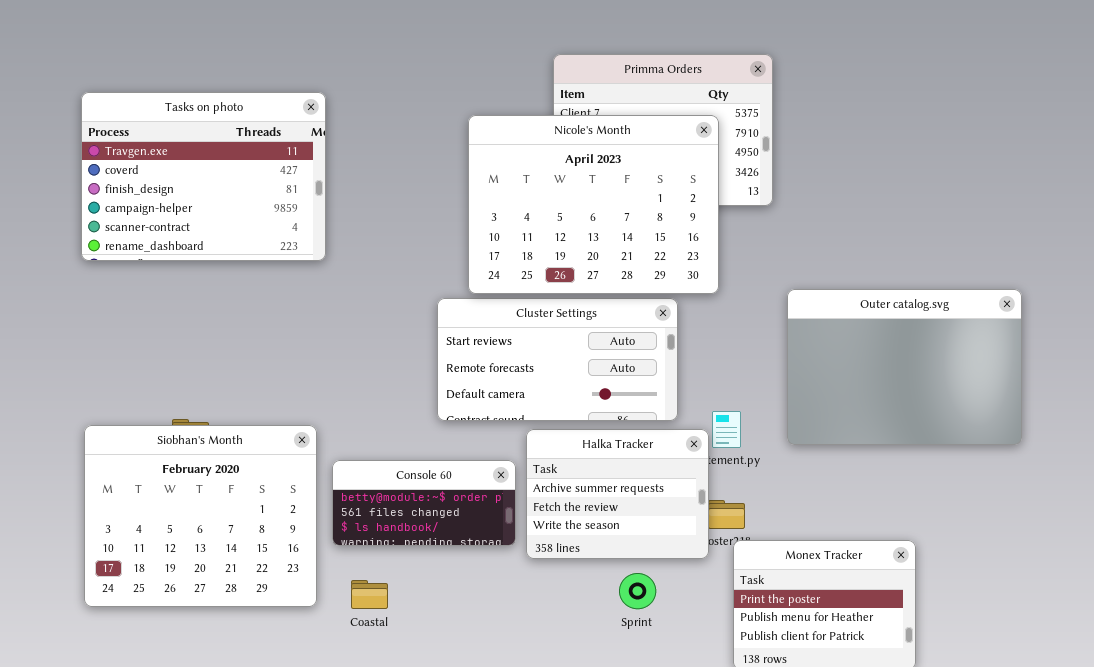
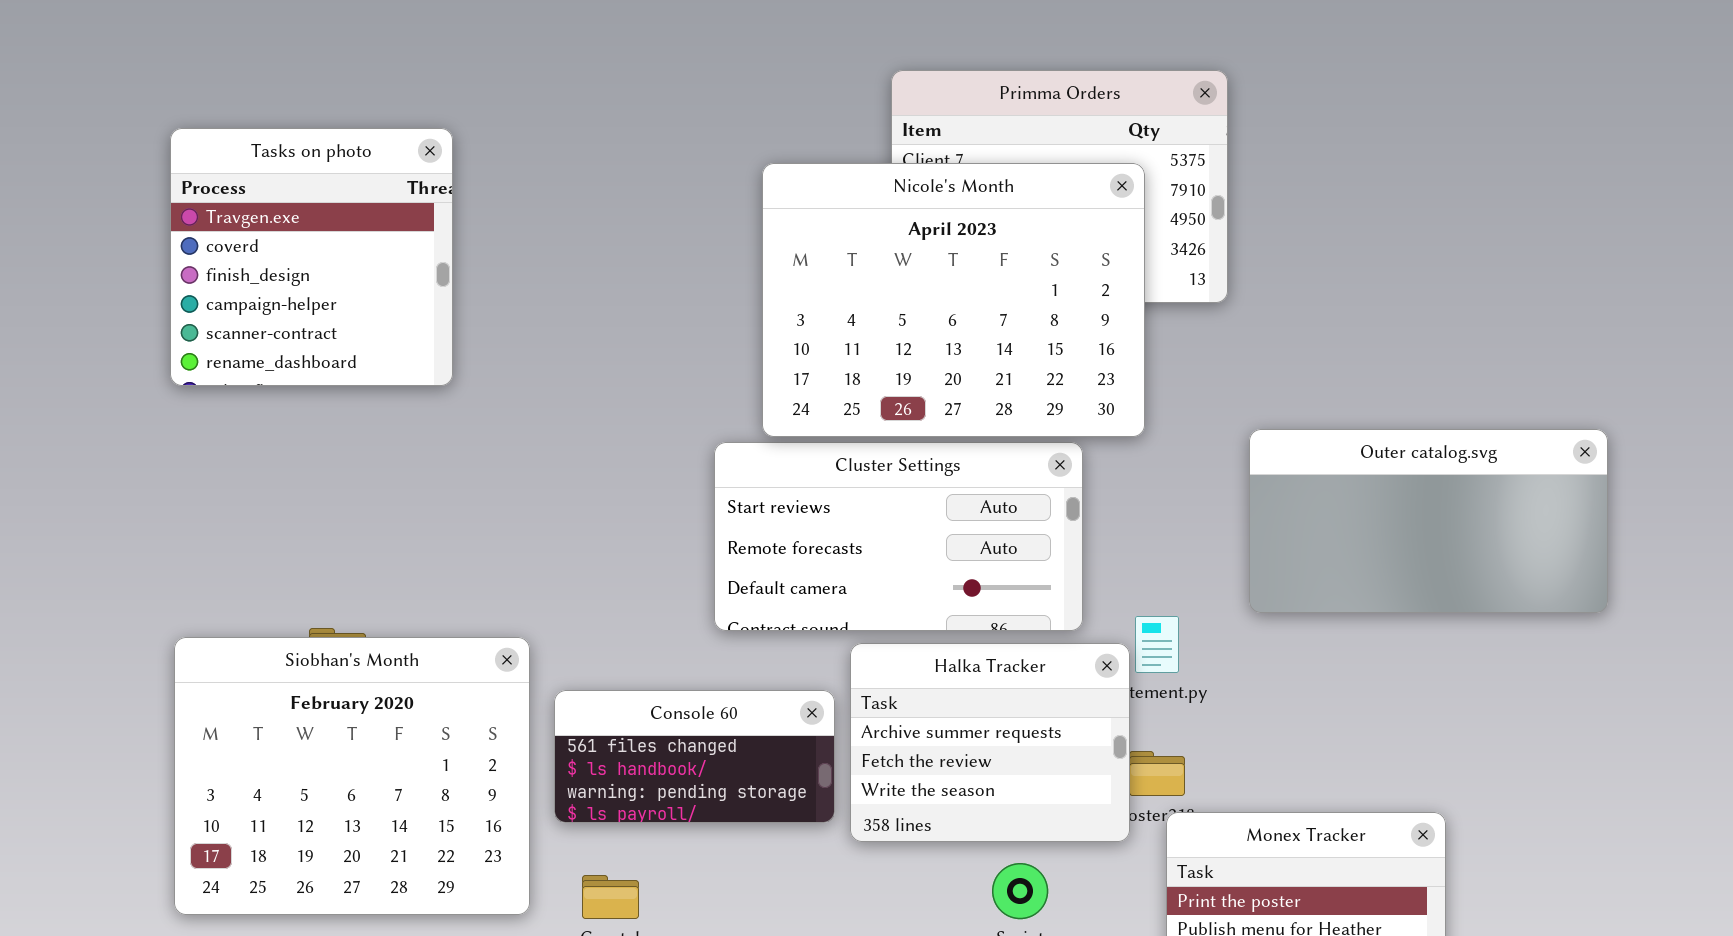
Tasks on photo: [81,92,326,261] -> [170,128,453,386], resized
Outer catalog.svg: [787,289,1022,445] -> [1249,429,1608,613], resized
Console 60: [332,460,516,546] -> [554,690,835,823], scrolled down 1 row

